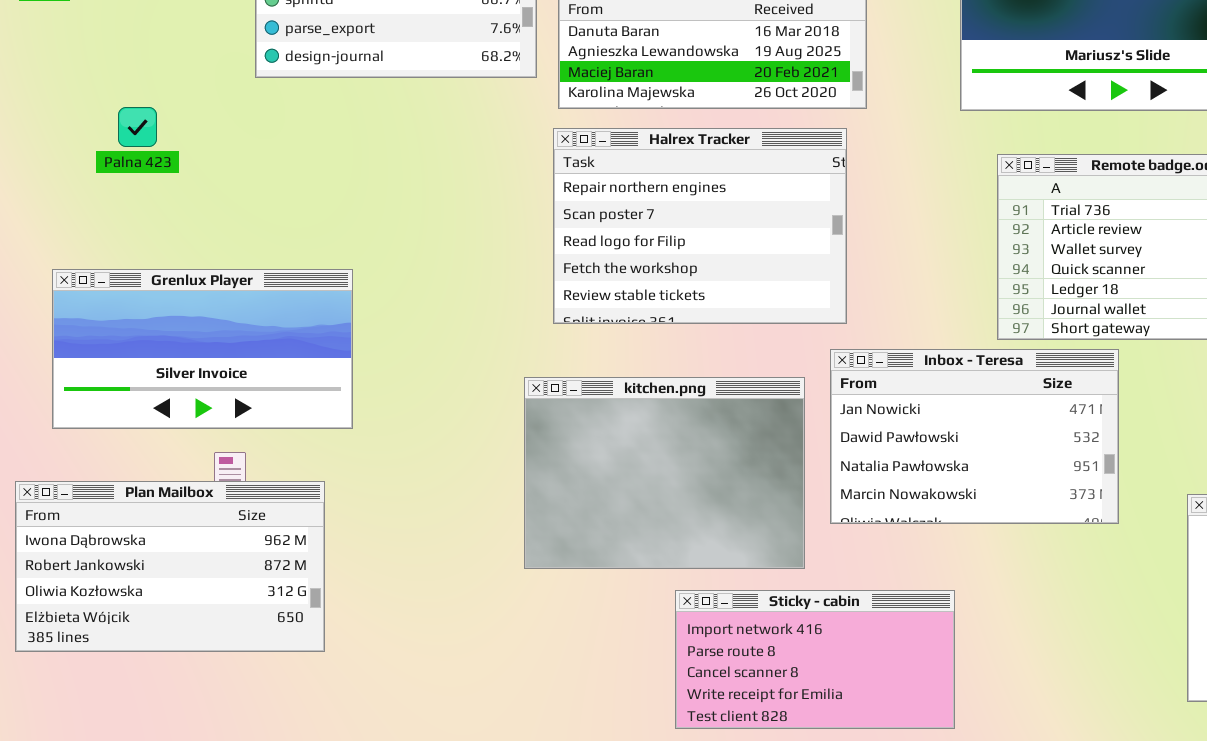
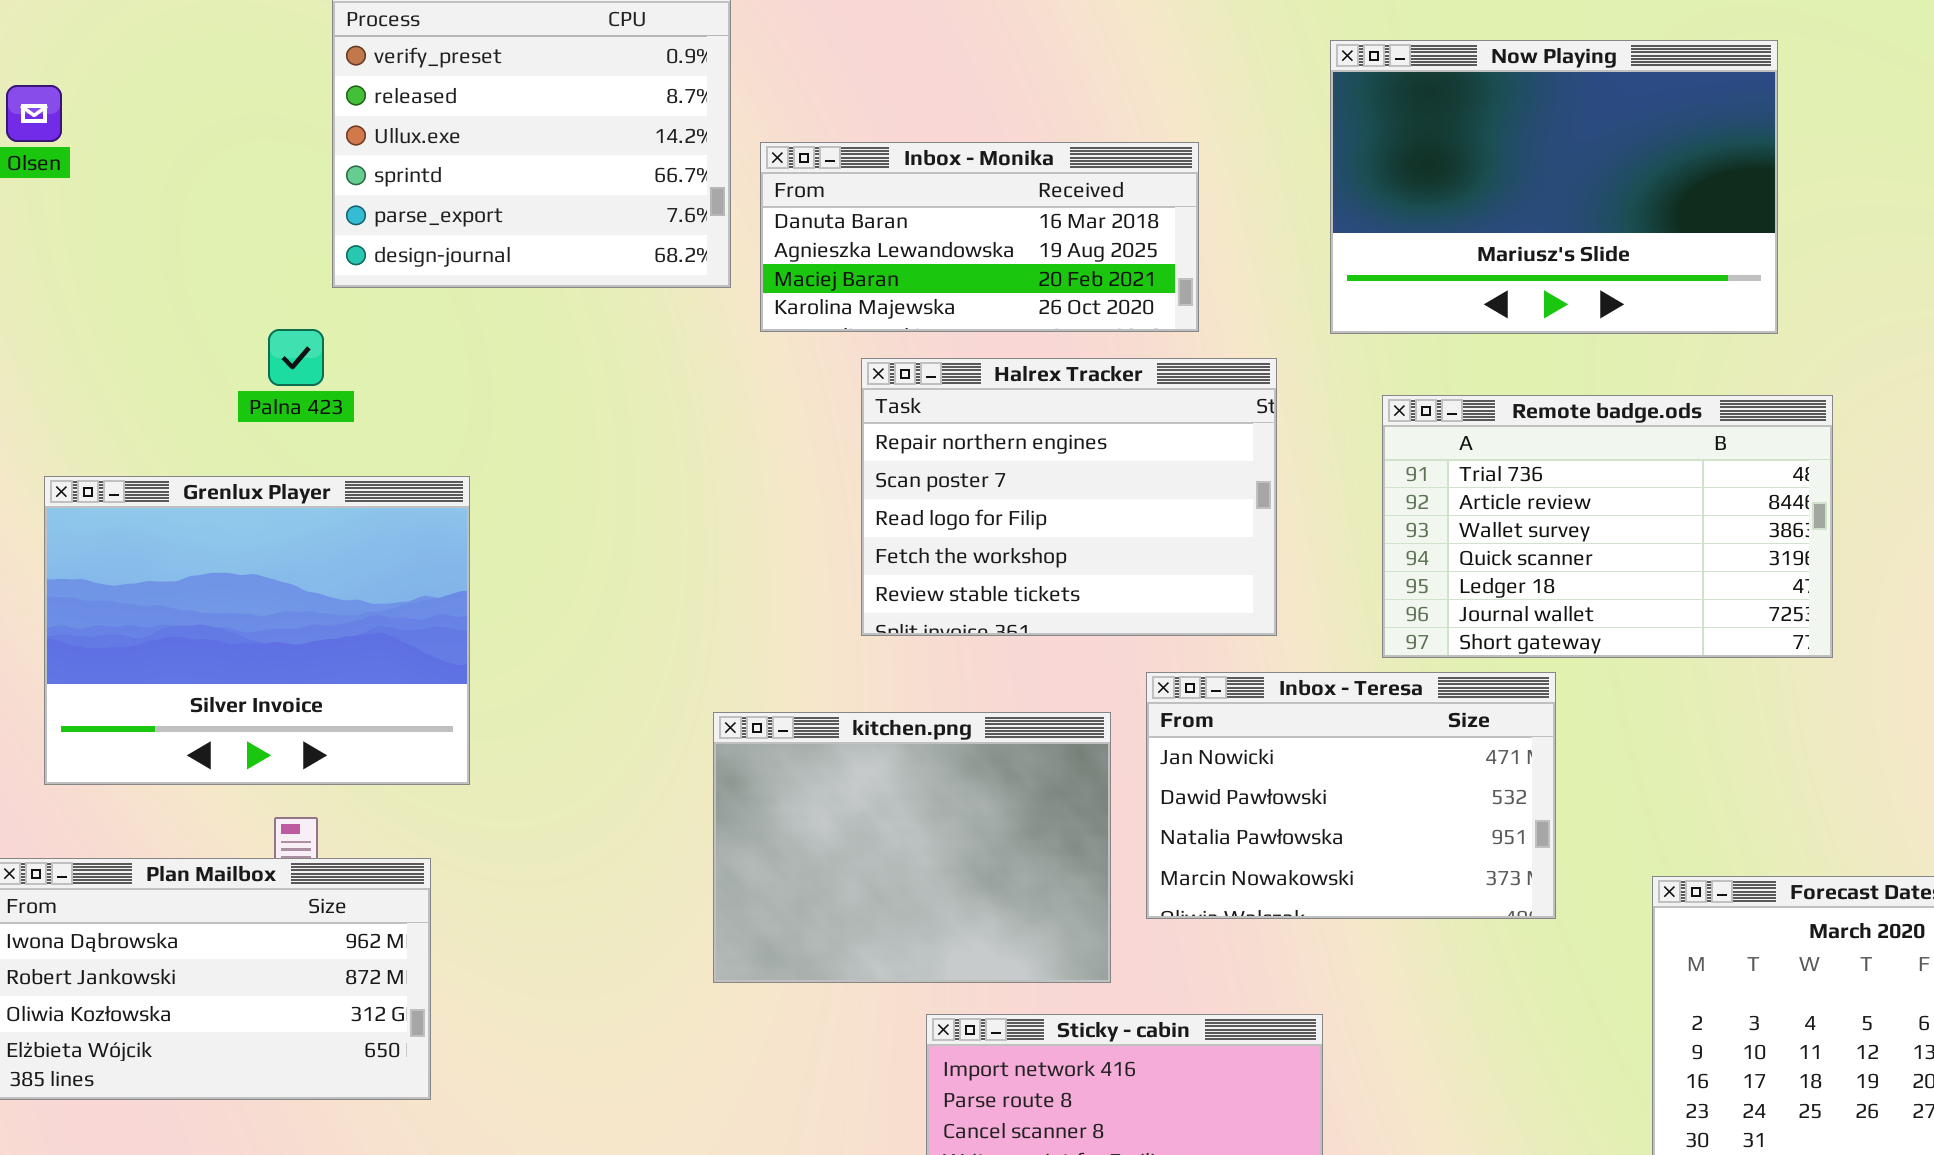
Palna 423: [118,107,157,147] -> [268,329,324,386], moved
Halrex Tracker: [553,128,847,324] -> [861,358,1277,636], moved
Grenlux Player: [52,269,353,429] -> [44,476,470,785], resized

